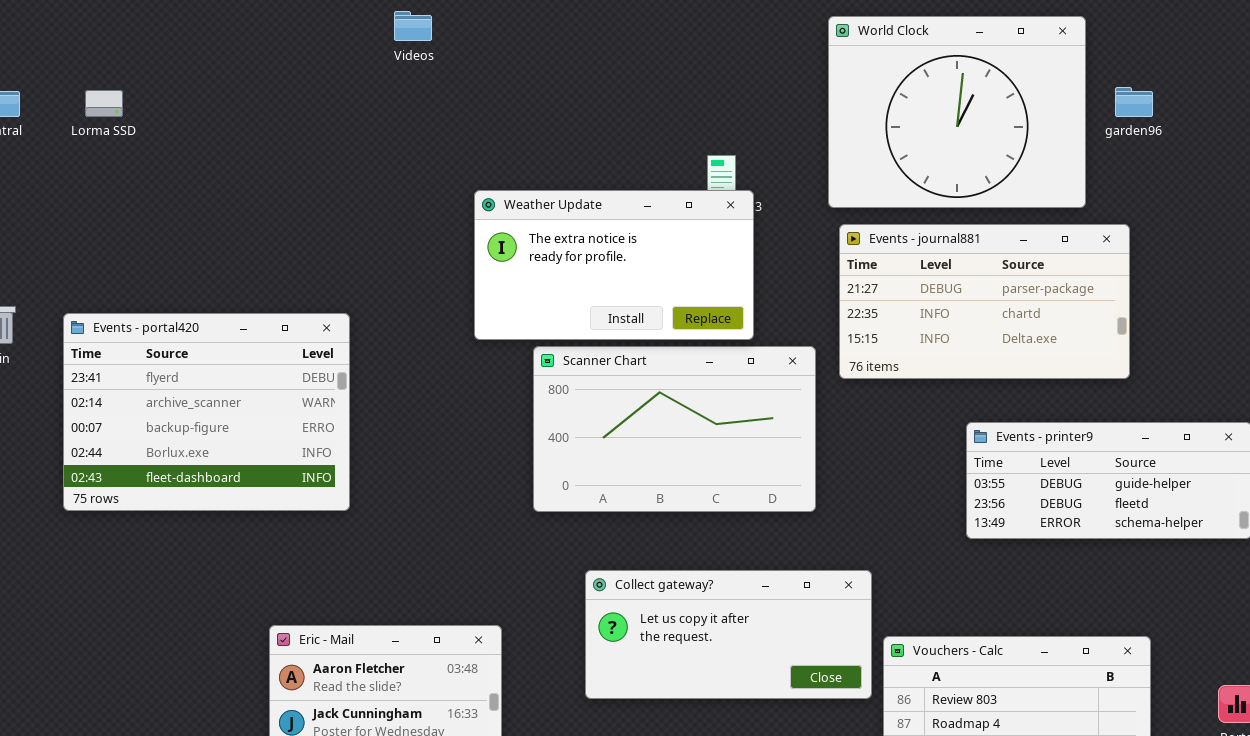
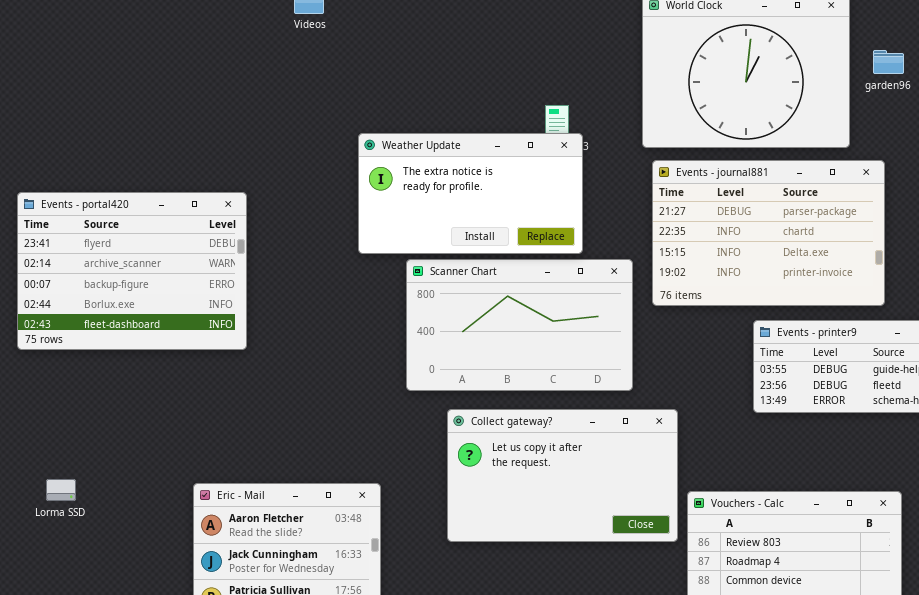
Lorma SSD: [85,90,123,117] -> [46,479,76,501], moved
Events - journal881: [839,224,1130,379] -> [652,160,885,306], resized
Events - portal420: [63,313,350,511] -> [17,192,247,350], moved
Collect gateway?: [585,570,872,699] -> [447,409,678,542], resized

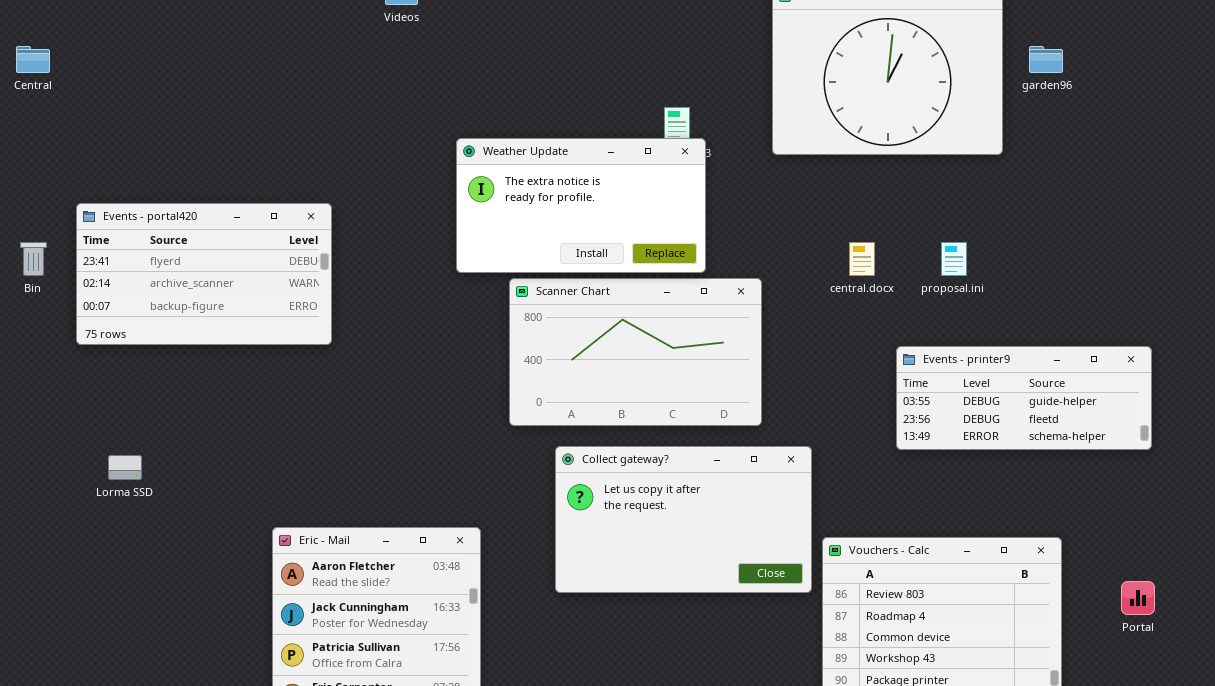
Events - journal881: [652,160,885,306] -> none, closed
Events - portal420: [17,192,247,350] -> [76,203,332,345], resized
Lorma SSD: [46,479,76,501] -> [108,455,142,480], moved

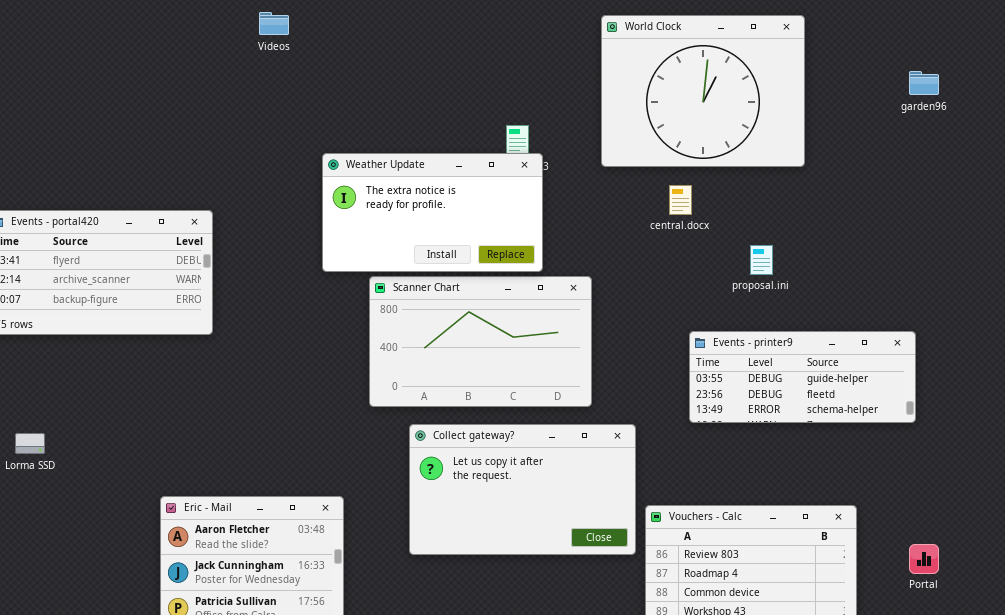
garden96: [1029,46,1063,73] -> [909,71,939,95], moved
central.docx: [849,242,875,276] -> [669,185,692,215], moved
Events - printer9: [896,346,1152,450] -> [689,331,916,423], moved

